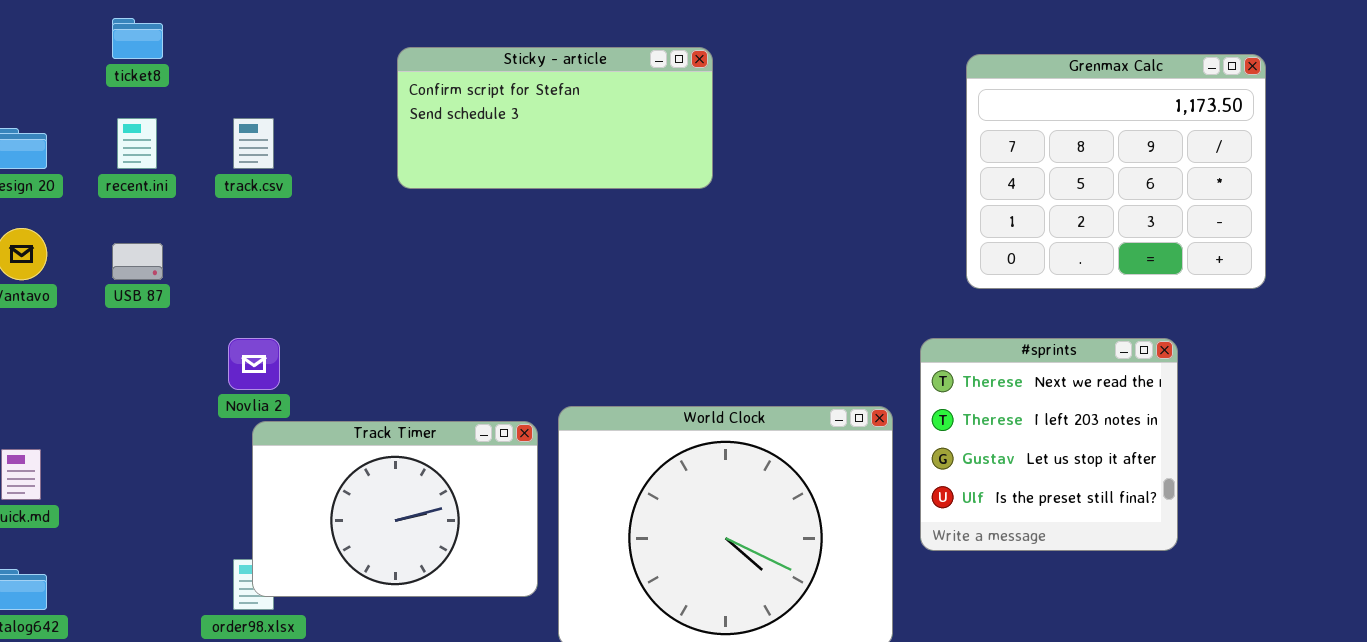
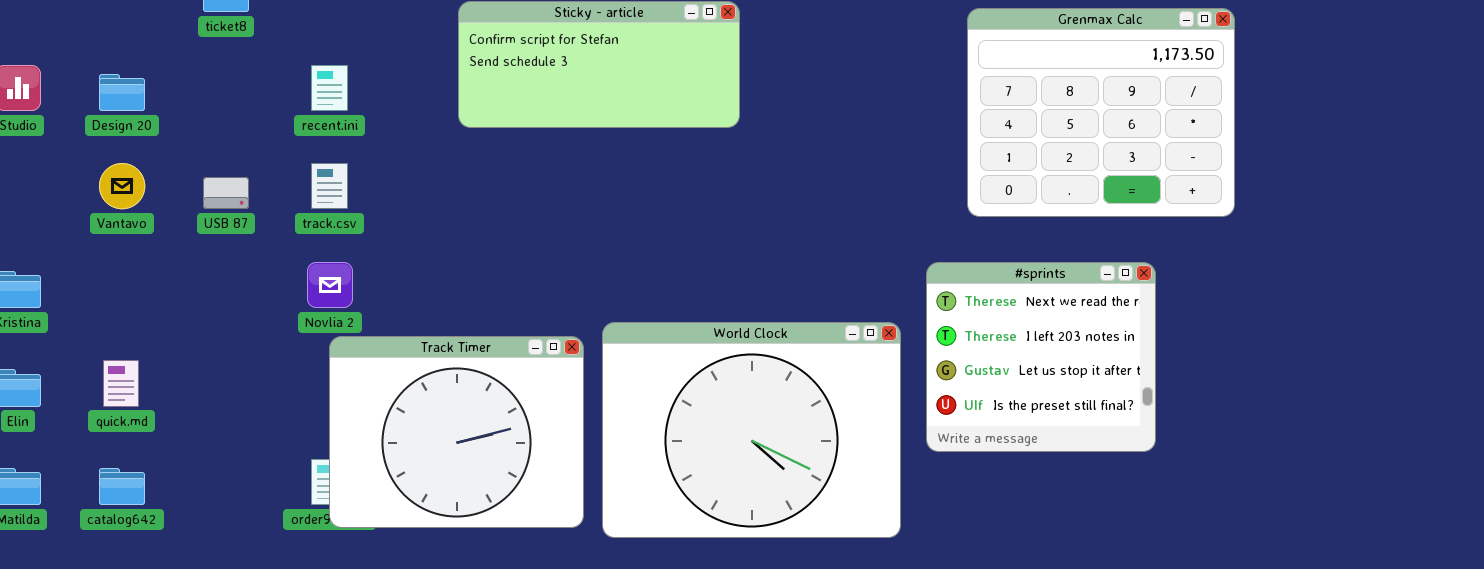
recent.ini: [117,118,157,169] -> [311,65,348,111], moved
track.csv: [233,118,274,169] -> [311,163,348,209], moved
Track Timer: [252,421,538,597] -> [329,336,584,528], resized

